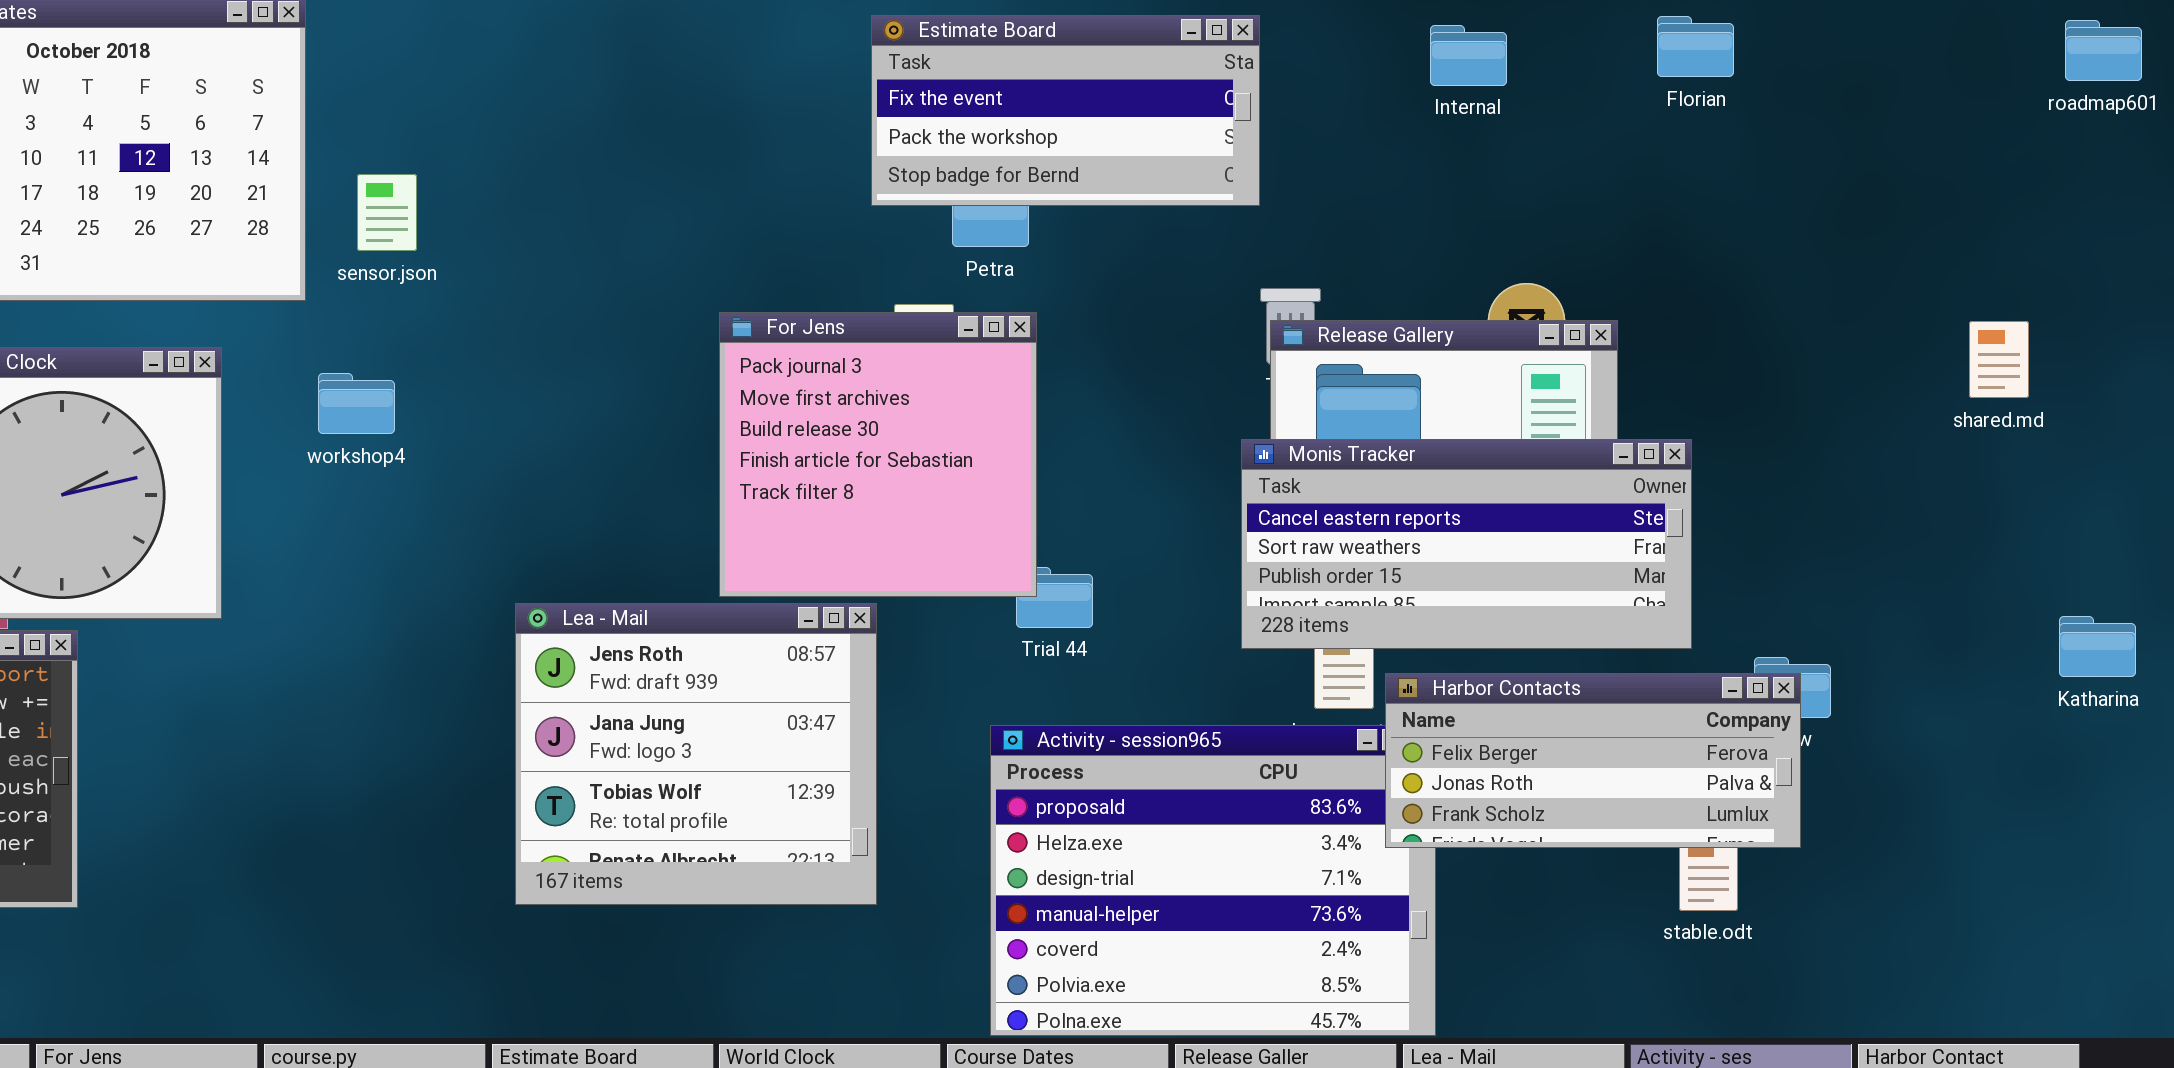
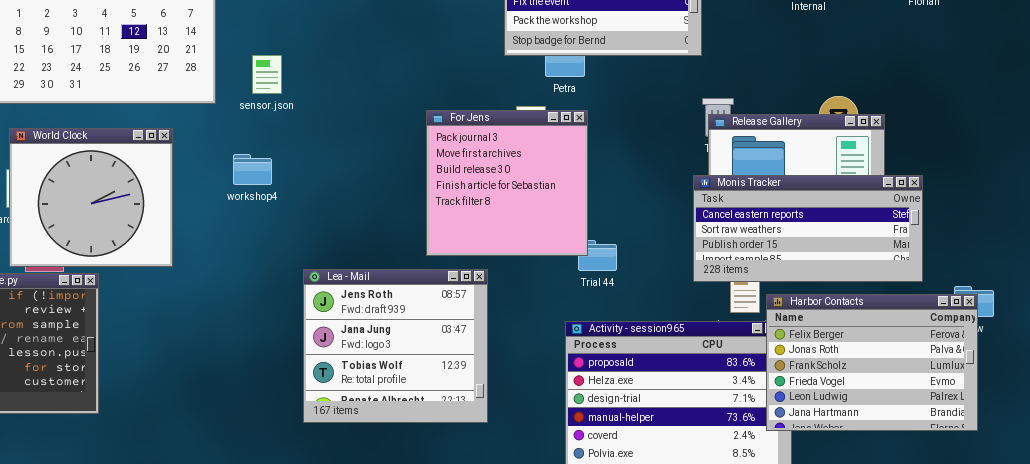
sensor.json: [357,174,417,251] -> [252,55,282,94], moved
workshop4: [318,373,395,434] -> [233,154,272,185], moved
Lea - Mail: [515,603,877,905] -> [303,269,488,423], moved
Harbor Contacts: [1385,673,1801,848] -> [766,294,978,431], resized

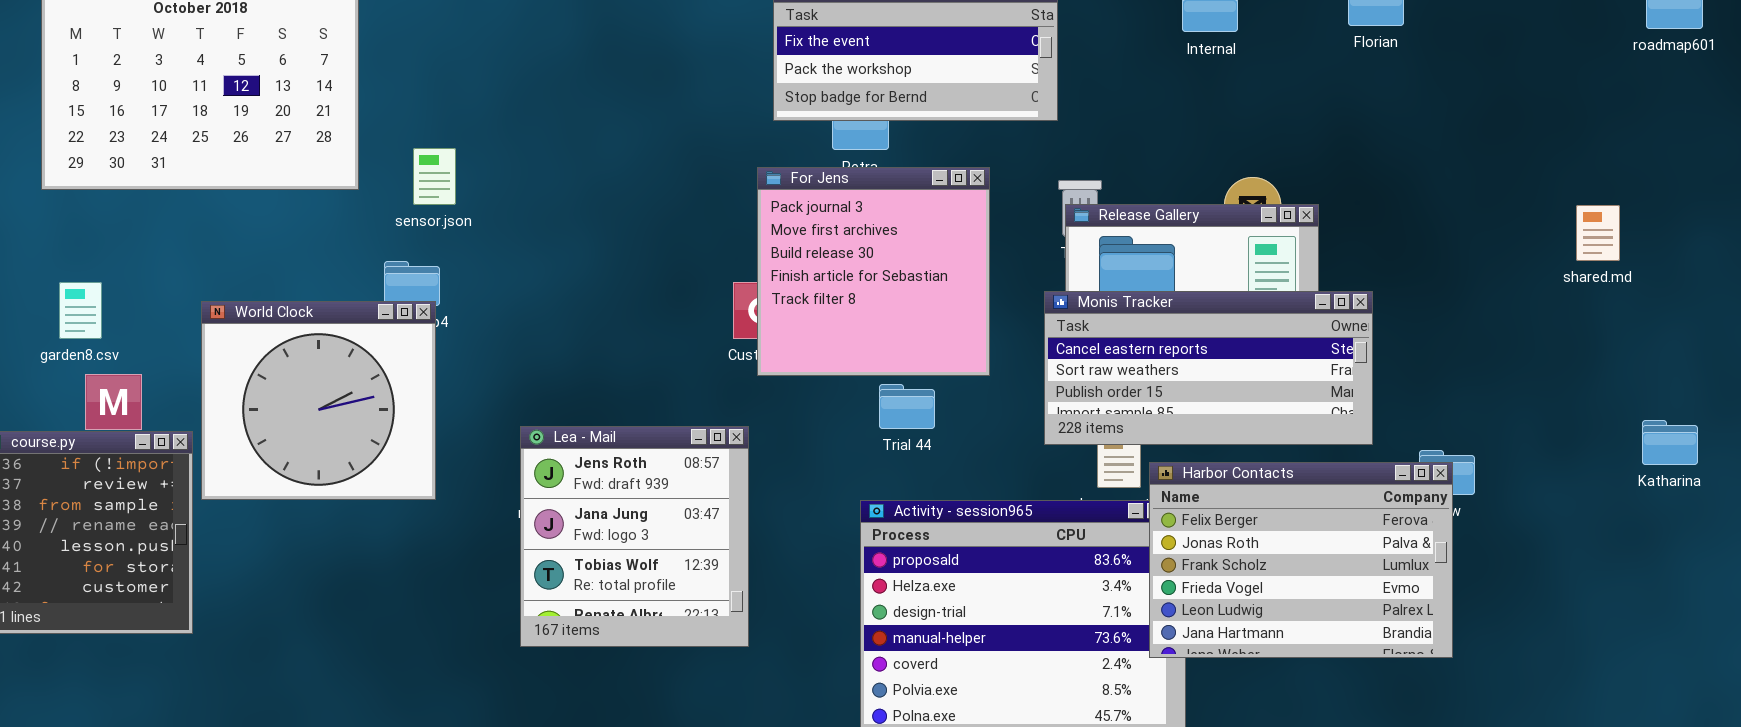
sensor.json: [252,55,282,94] -> [413,148,456,205], moved
For Jens: [426,110,588,256] -> [757,167,990,376], moved
World Clock: [9,128,173,267] -> [201,301,436,500], moved
Lea - Mail: [303,269,488,423] -> [520,426,749,647], resized

